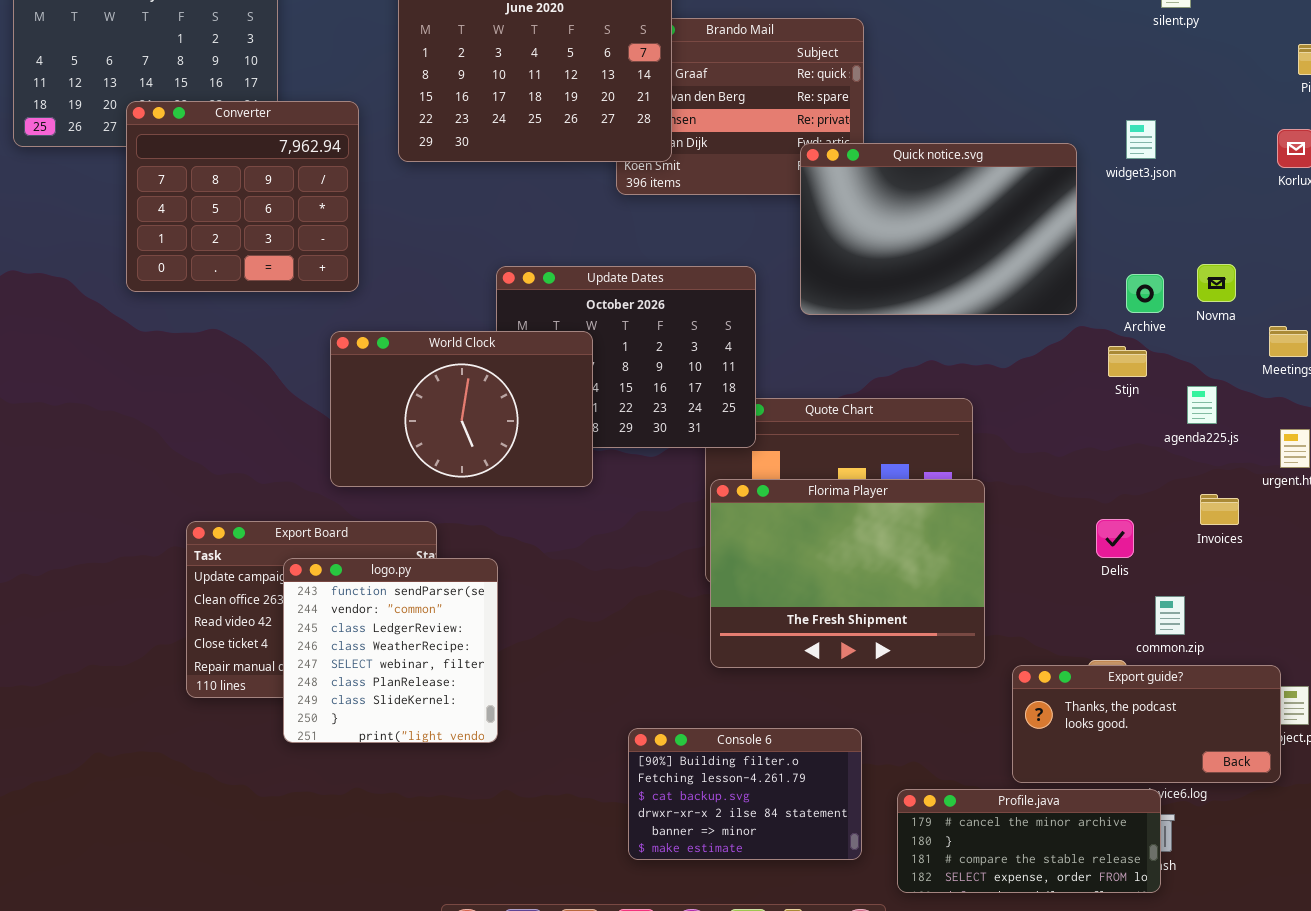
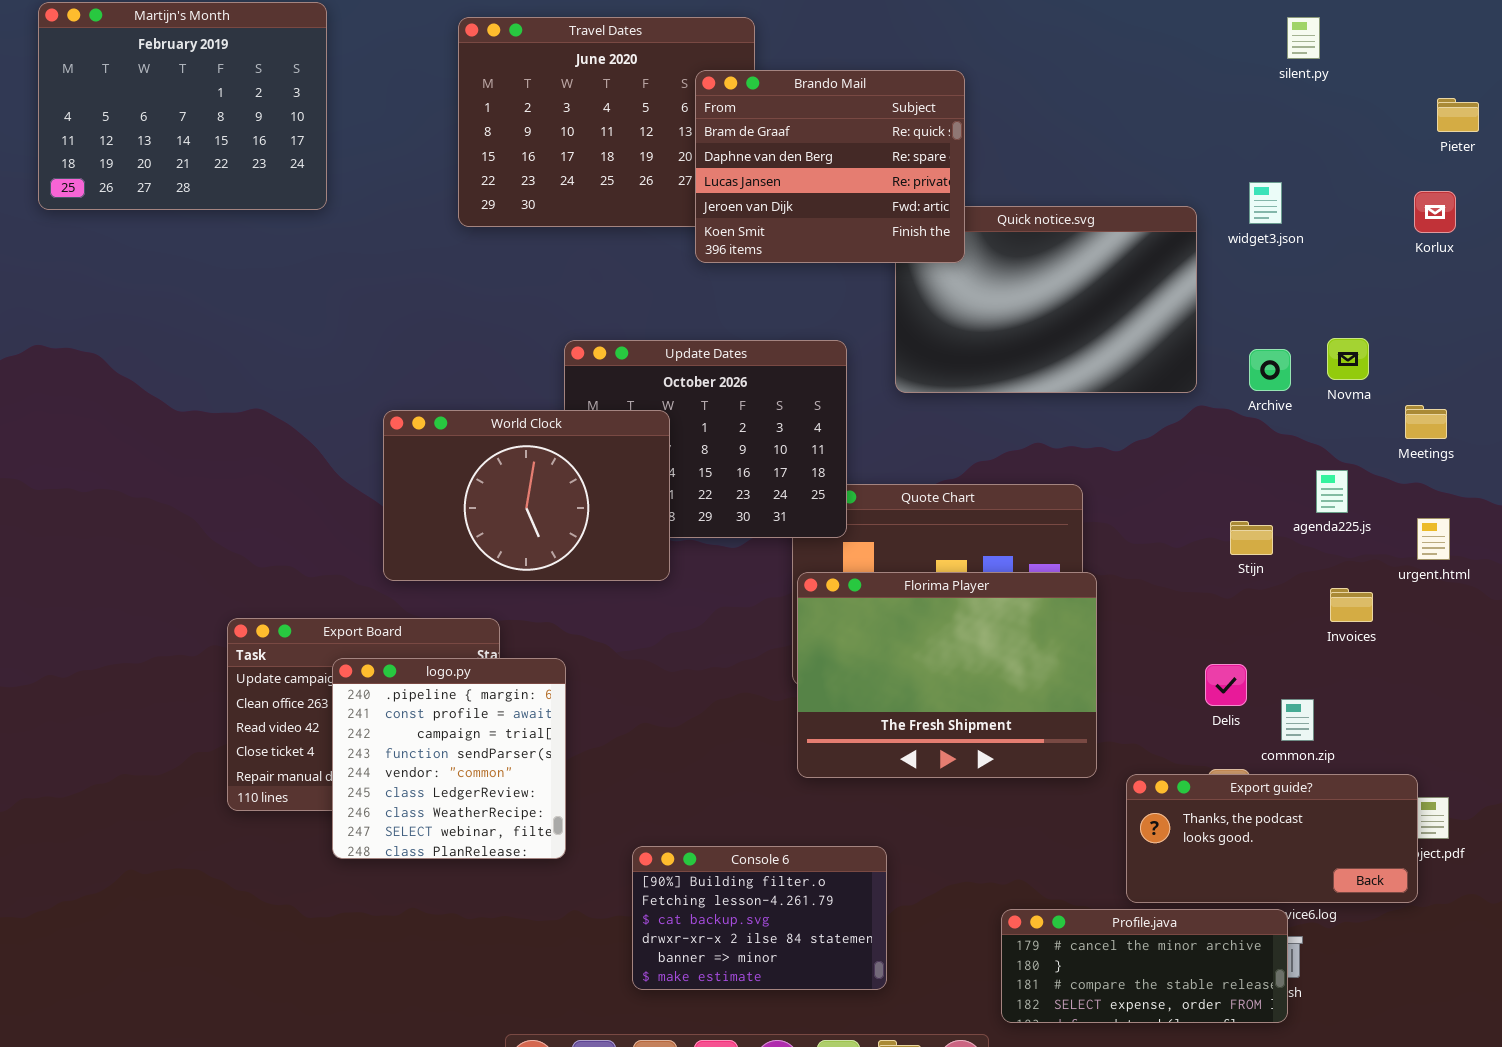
Brando Mail: [616,18,864,195] -> [695,70,965,263], raised
Converter: [126,101,359,292] -> none, closed
Stijn: [1108,346,1147,377] -> [1230,521,1273,555], moved
Delis: [1096,519,1134,558] -> [1205,664,1247,706], moved
logo.py: [283,558,498,743] -> [332,658,566,859], scrolled up 3 rows
Console 6: [628,728,862,860] -> [632,846,887,990], moved

